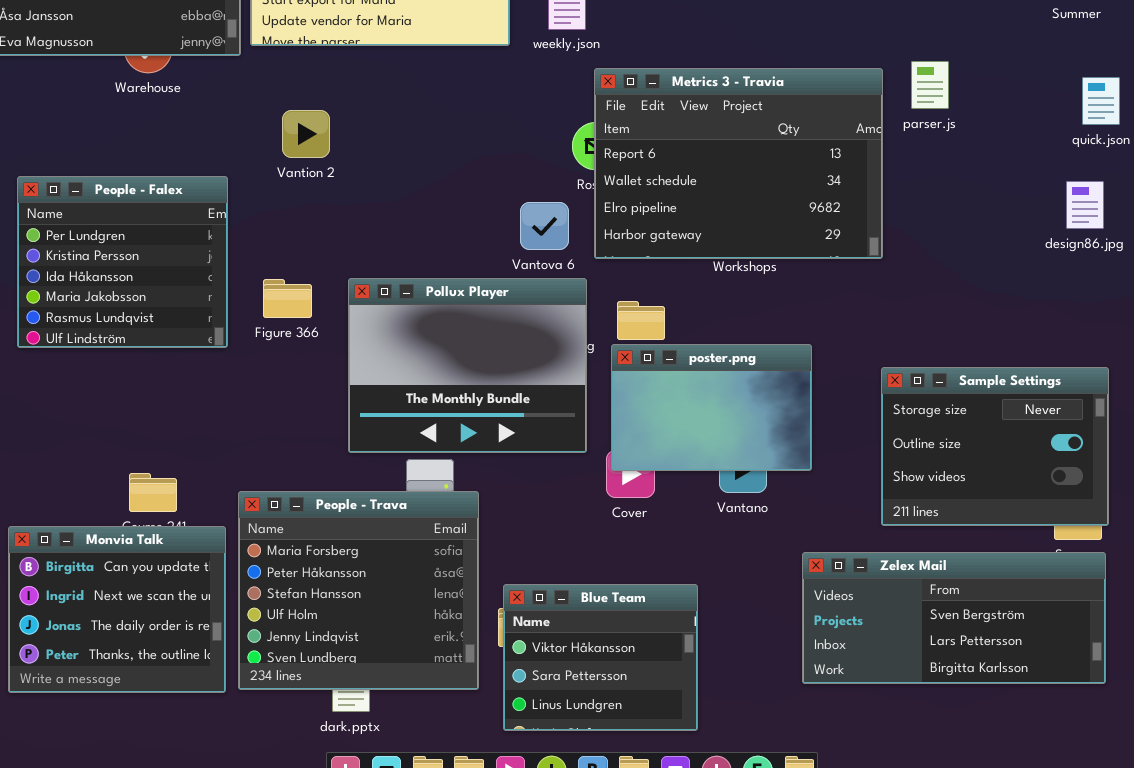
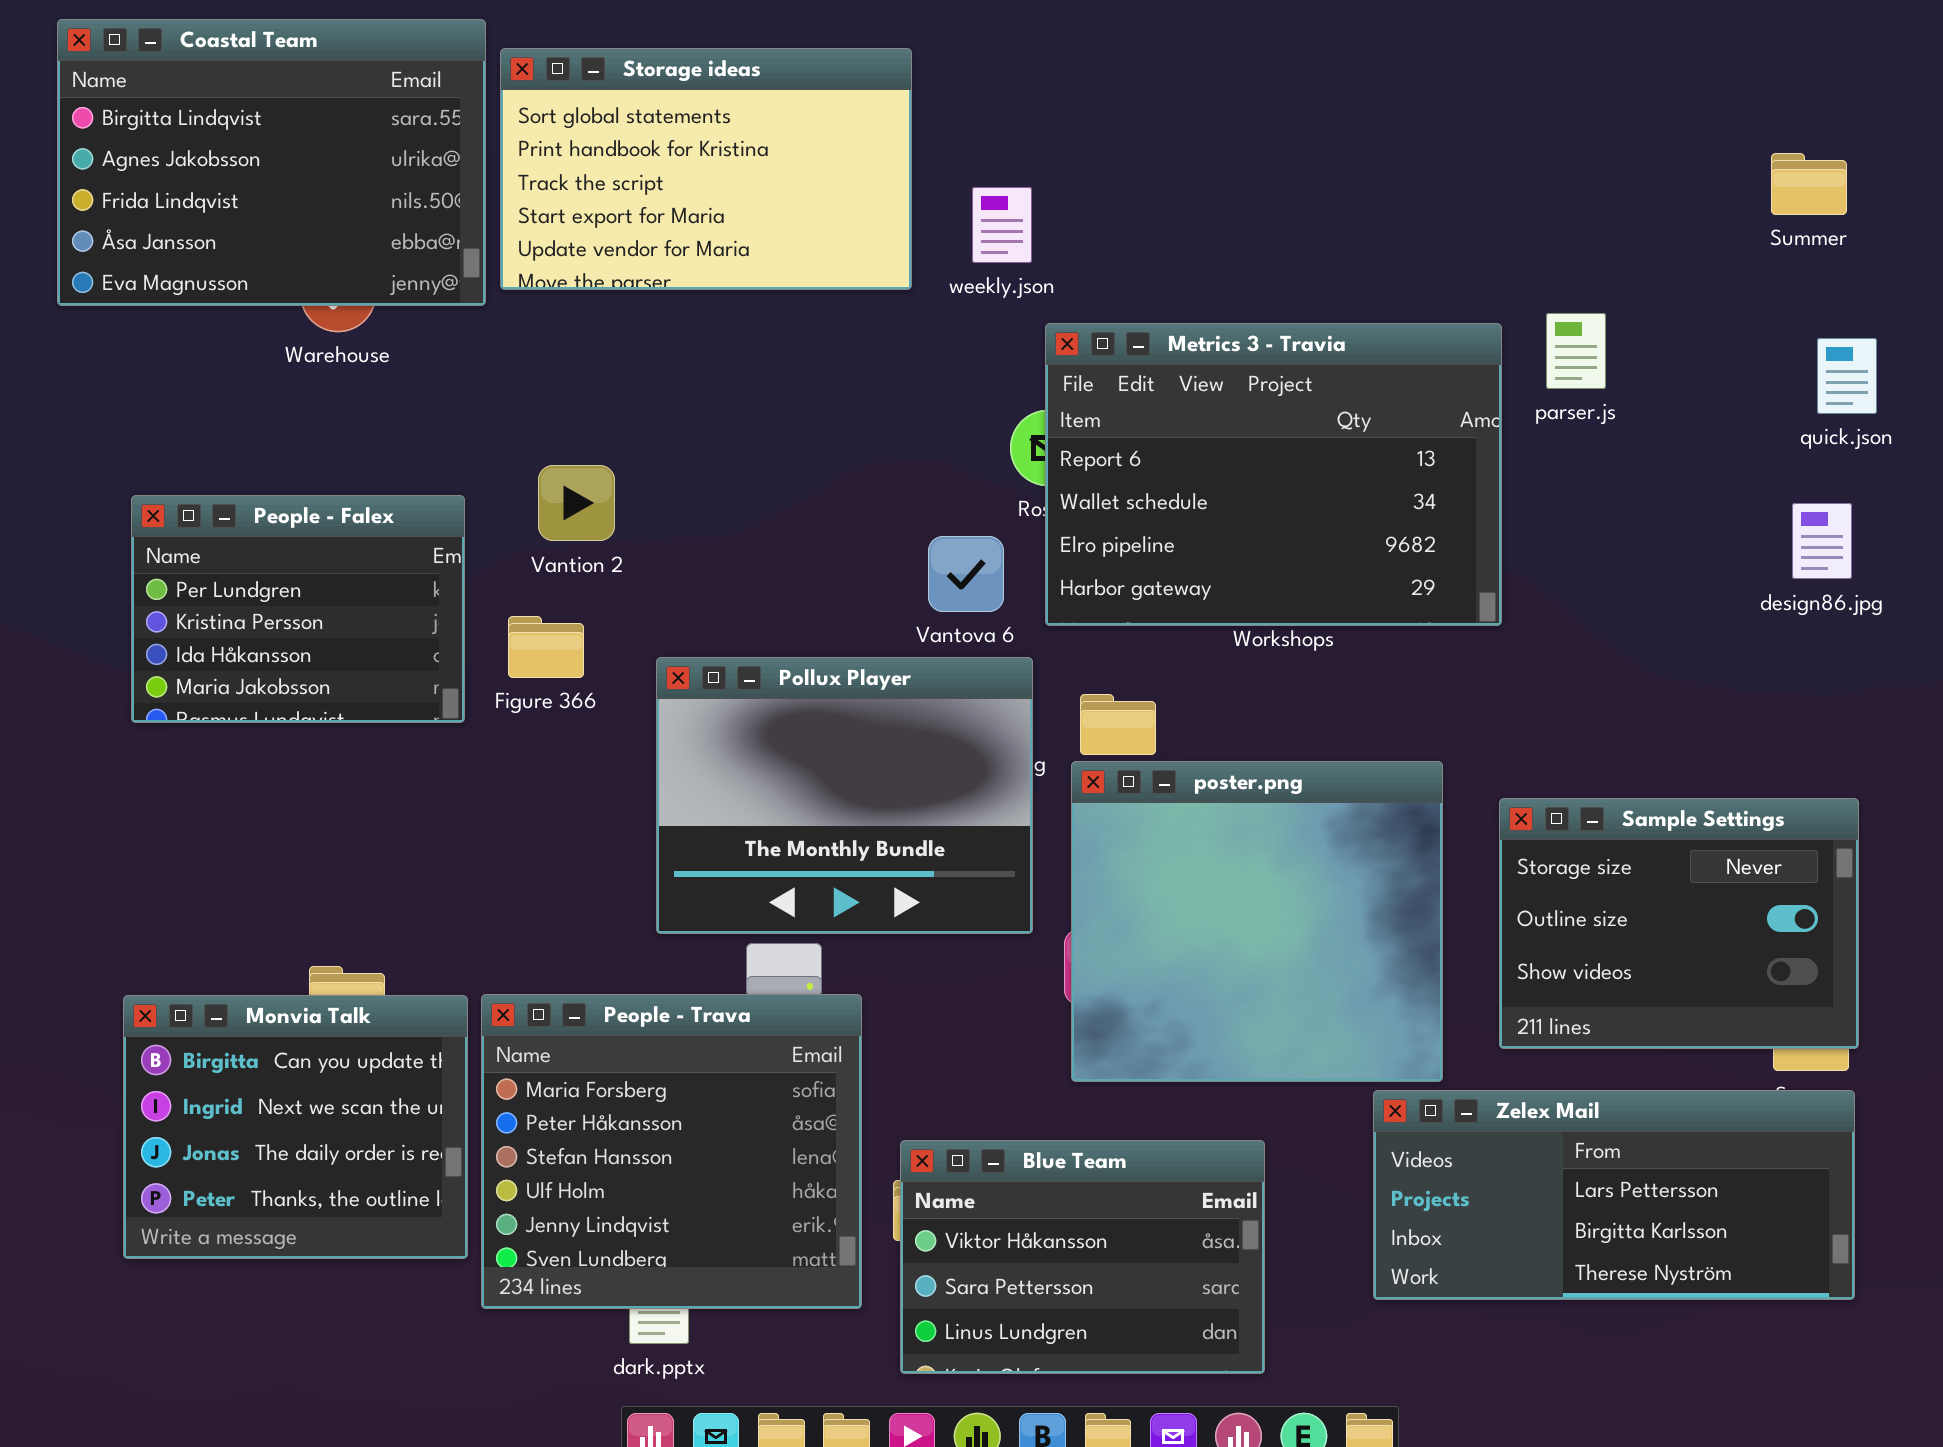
Vantion 2: [282,110,330,158] -> [538,465,615,541], moved
People - Falex: [17,176,228,348] -> [131,495,465,723], resized
Figure 366: [263,279,312,318] -> [508,616,584,678], moved
poster.png: [611,344,812,471] -> [1071,761,1443,1082], resized
Monvia Talk: [8,526,226,693] -> [123,995,468,1259], moved
Zelex Mail: [802,552,1106,684] -> [1373,1090,1855,1300], scrolled down 1 row
Blue Team: [503,584,698,731] -> [900,1140,1265,1374], resized

